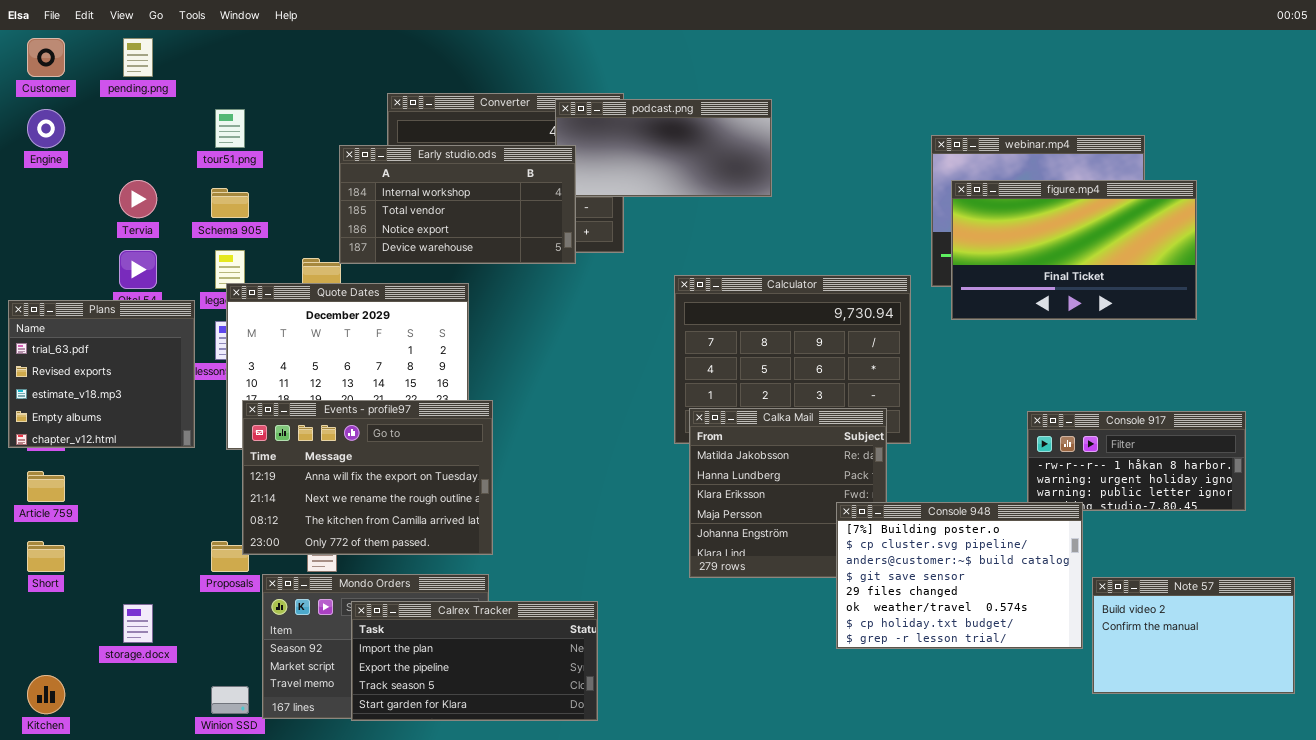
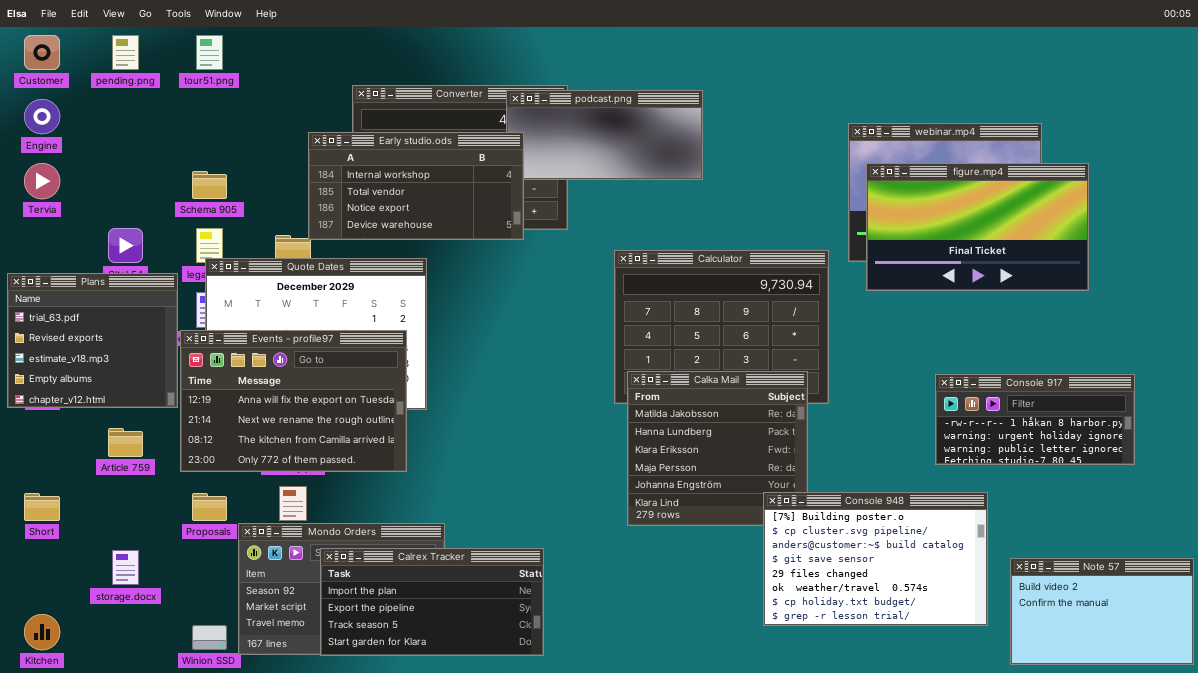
tour51.png: [215,109,245,148] -> [196,35,223,70], moved
Tervia: [119,180,157,218] -> [24,163,60,199], moved
Events - profile97: [242,400,493,555] -> [180,330,407,472], moved
Article 759: [27,471,65,502] -> [108,428,143,457], moved
Console 948: [836,502,1083,649] -> [763,492,988,626], moved
Note 57: [1092,577,1295,694] -> [1010,558,1194,665], moved

